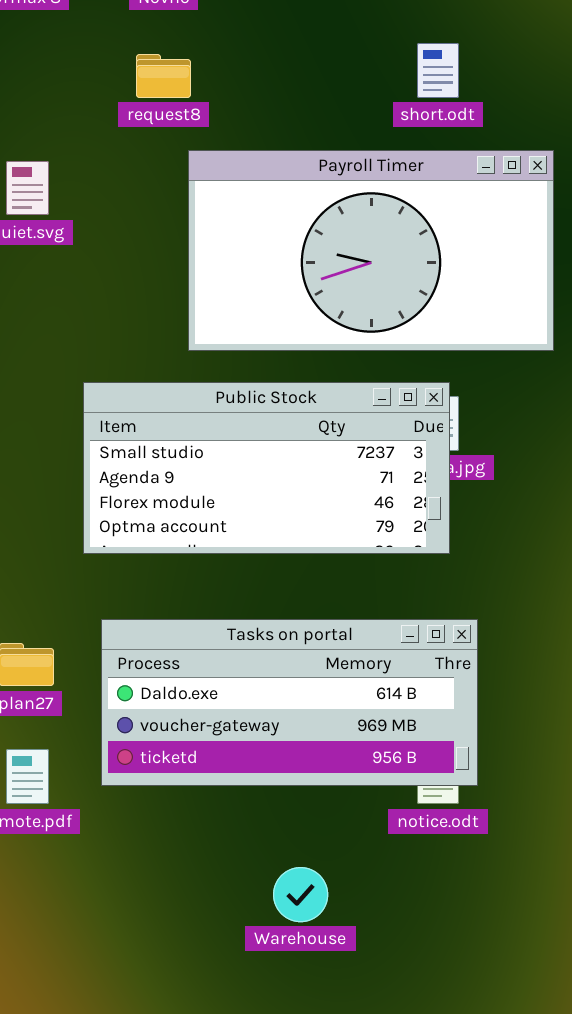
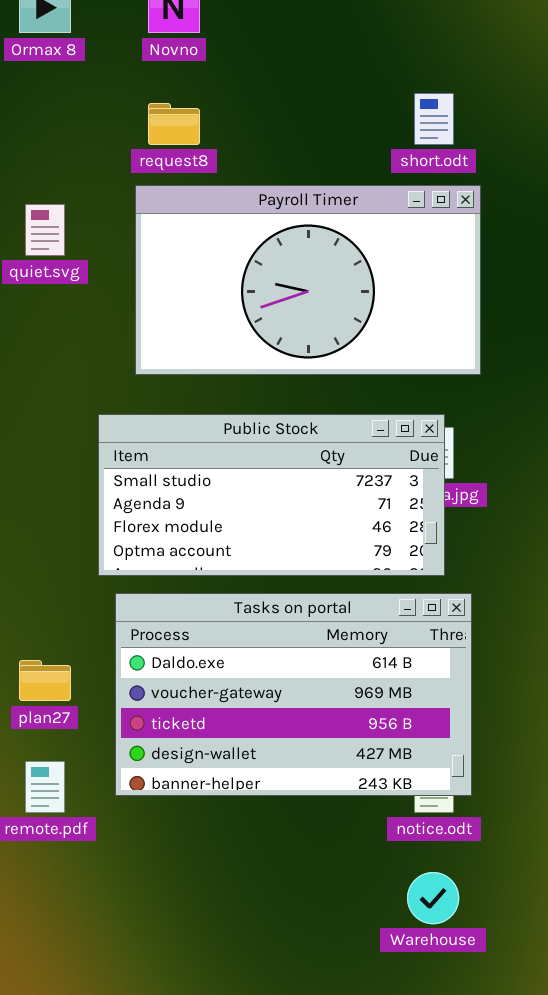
Payroll Timer: [188,150,554,351] -> [135,185,481,375], moved
Tasks on portal: [101,619,478,786] -> [115,593,472,796], resized
Warehouse: [273,867,328,922] -> [407,872,459,924], moved

